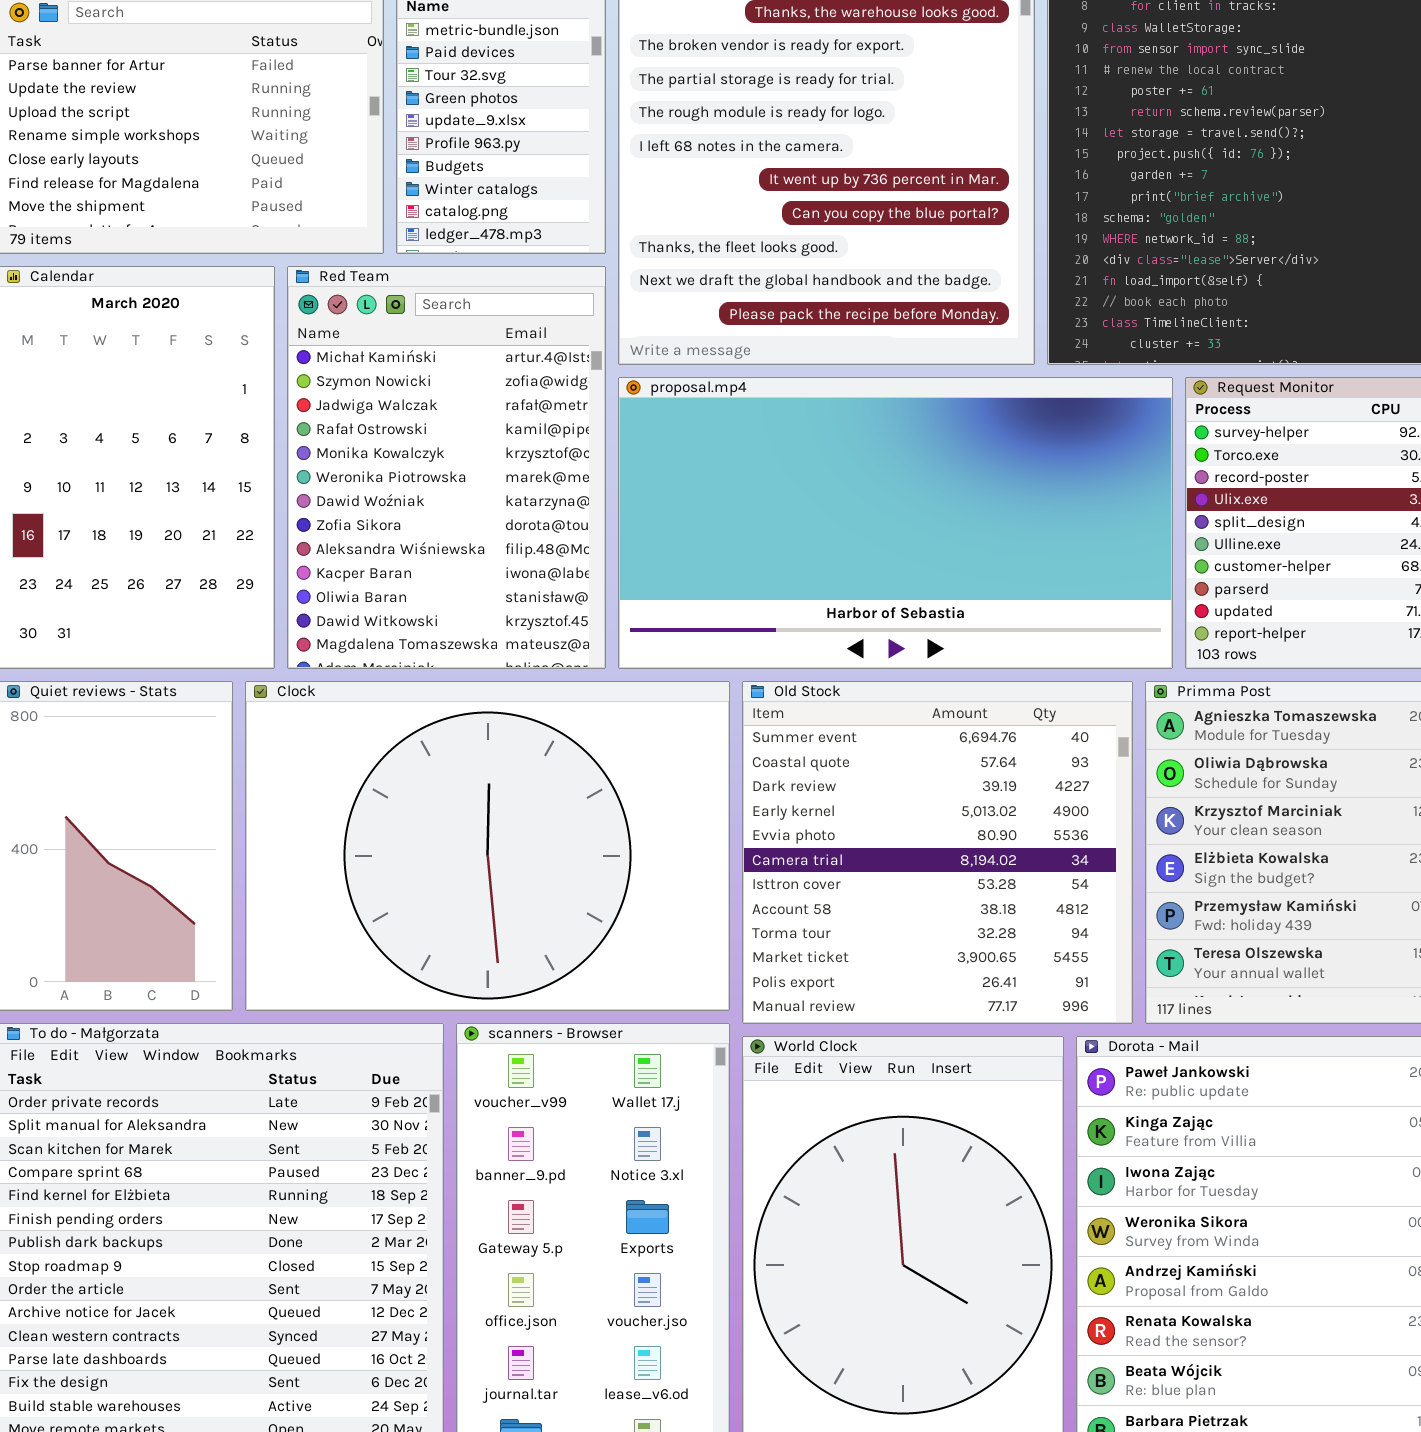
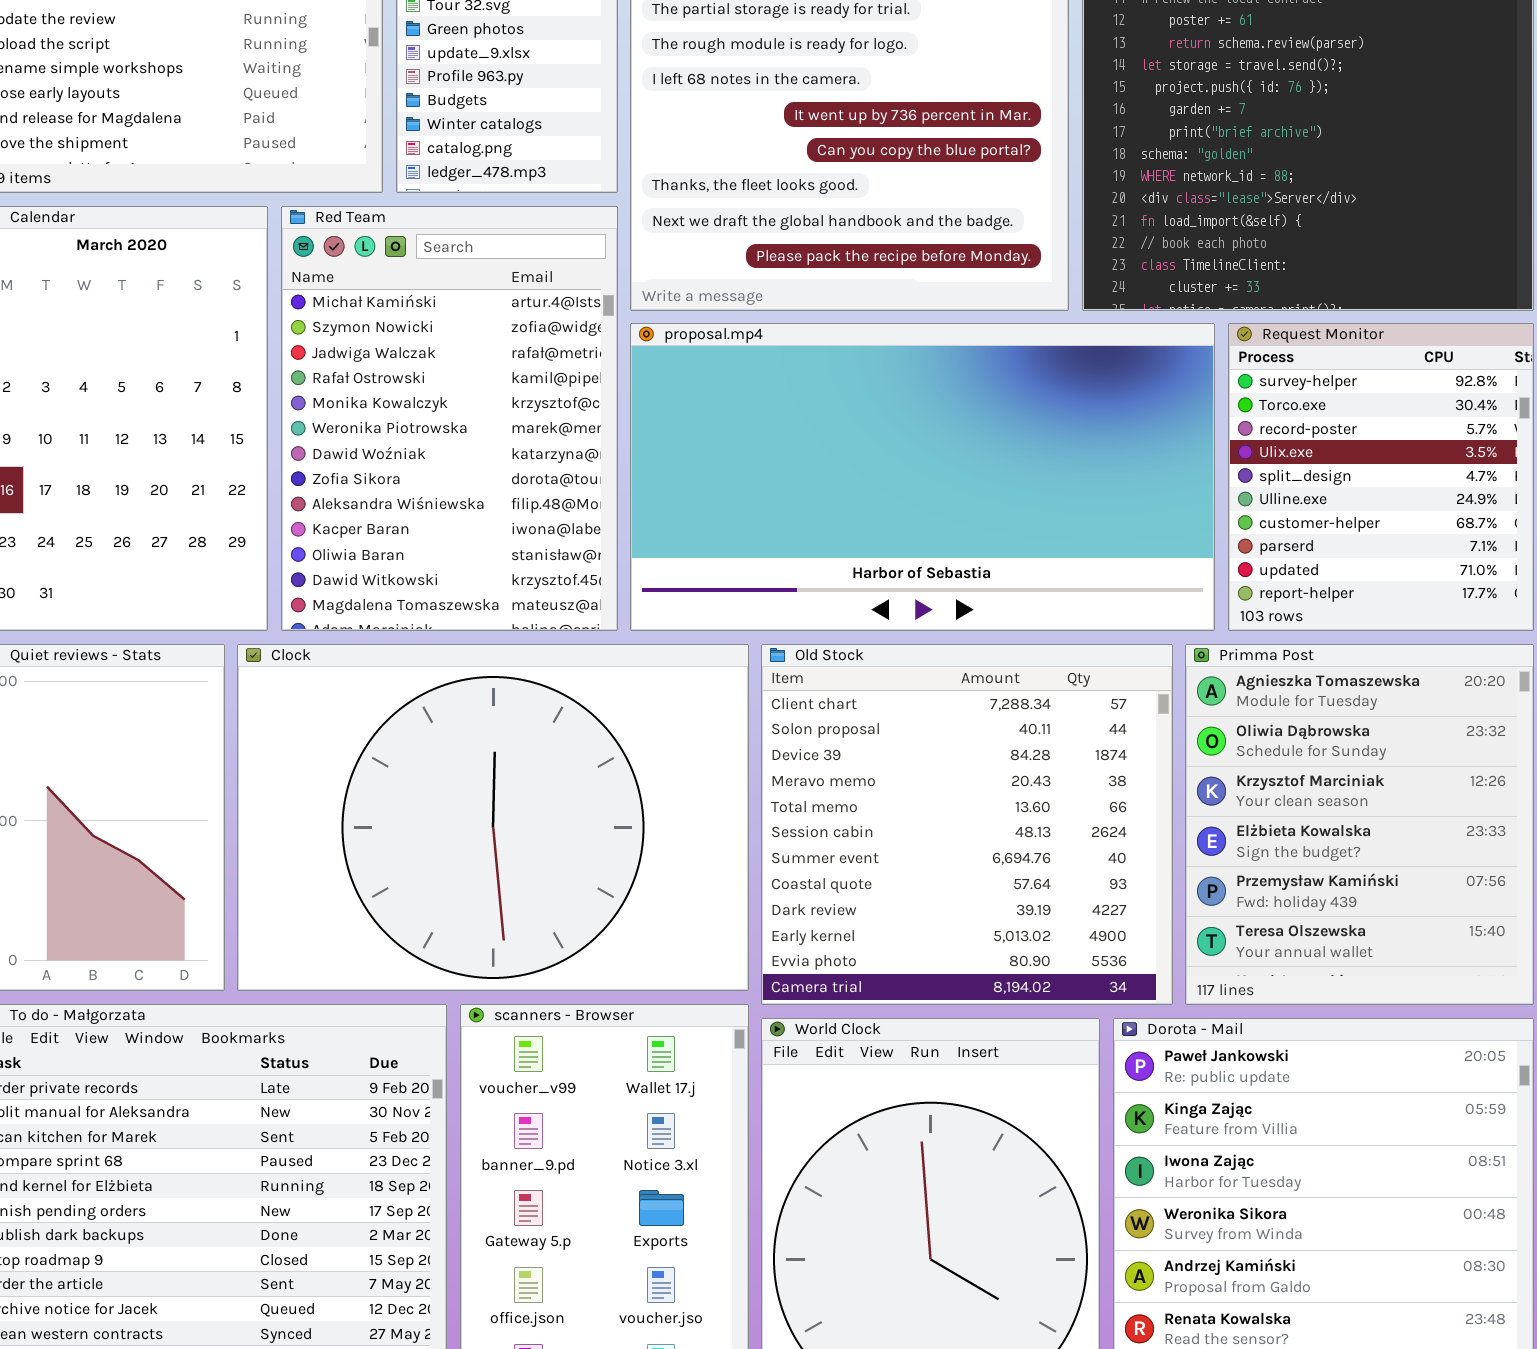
Old Stock: [742,681,1133,1024] -> [761,644,1173,1005], scrolled up 6 rows

